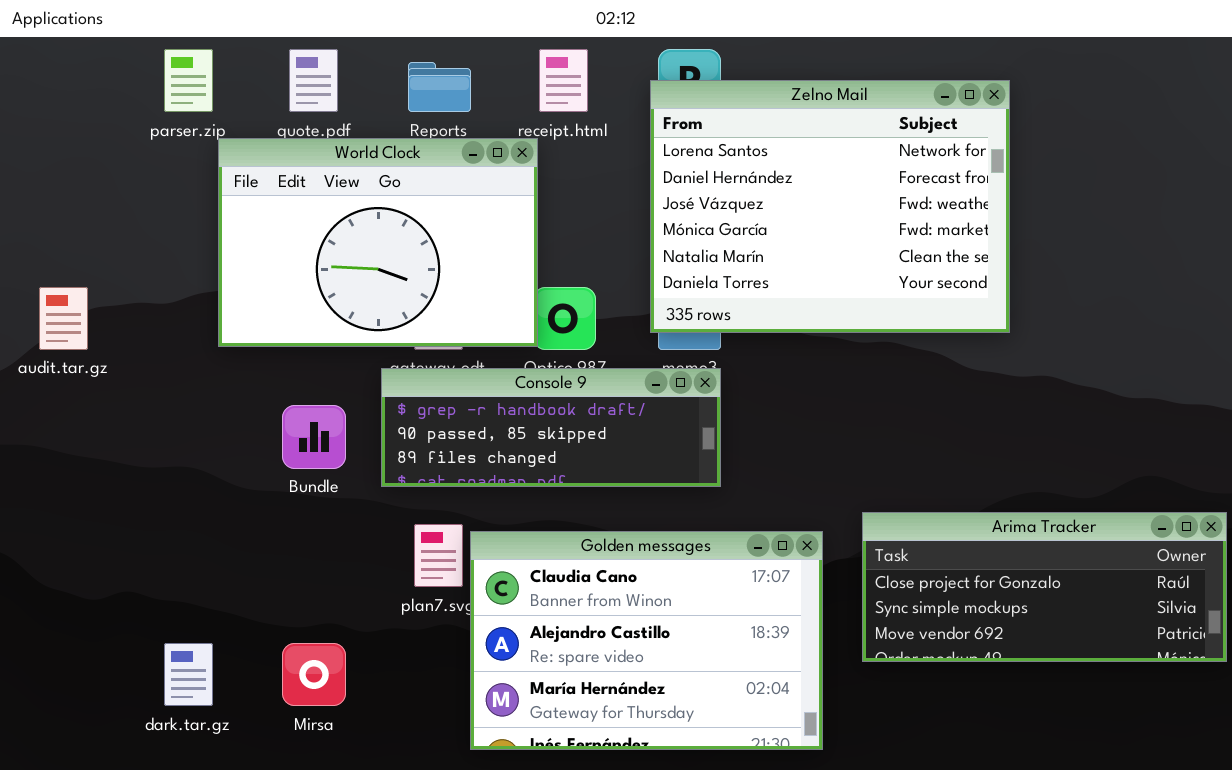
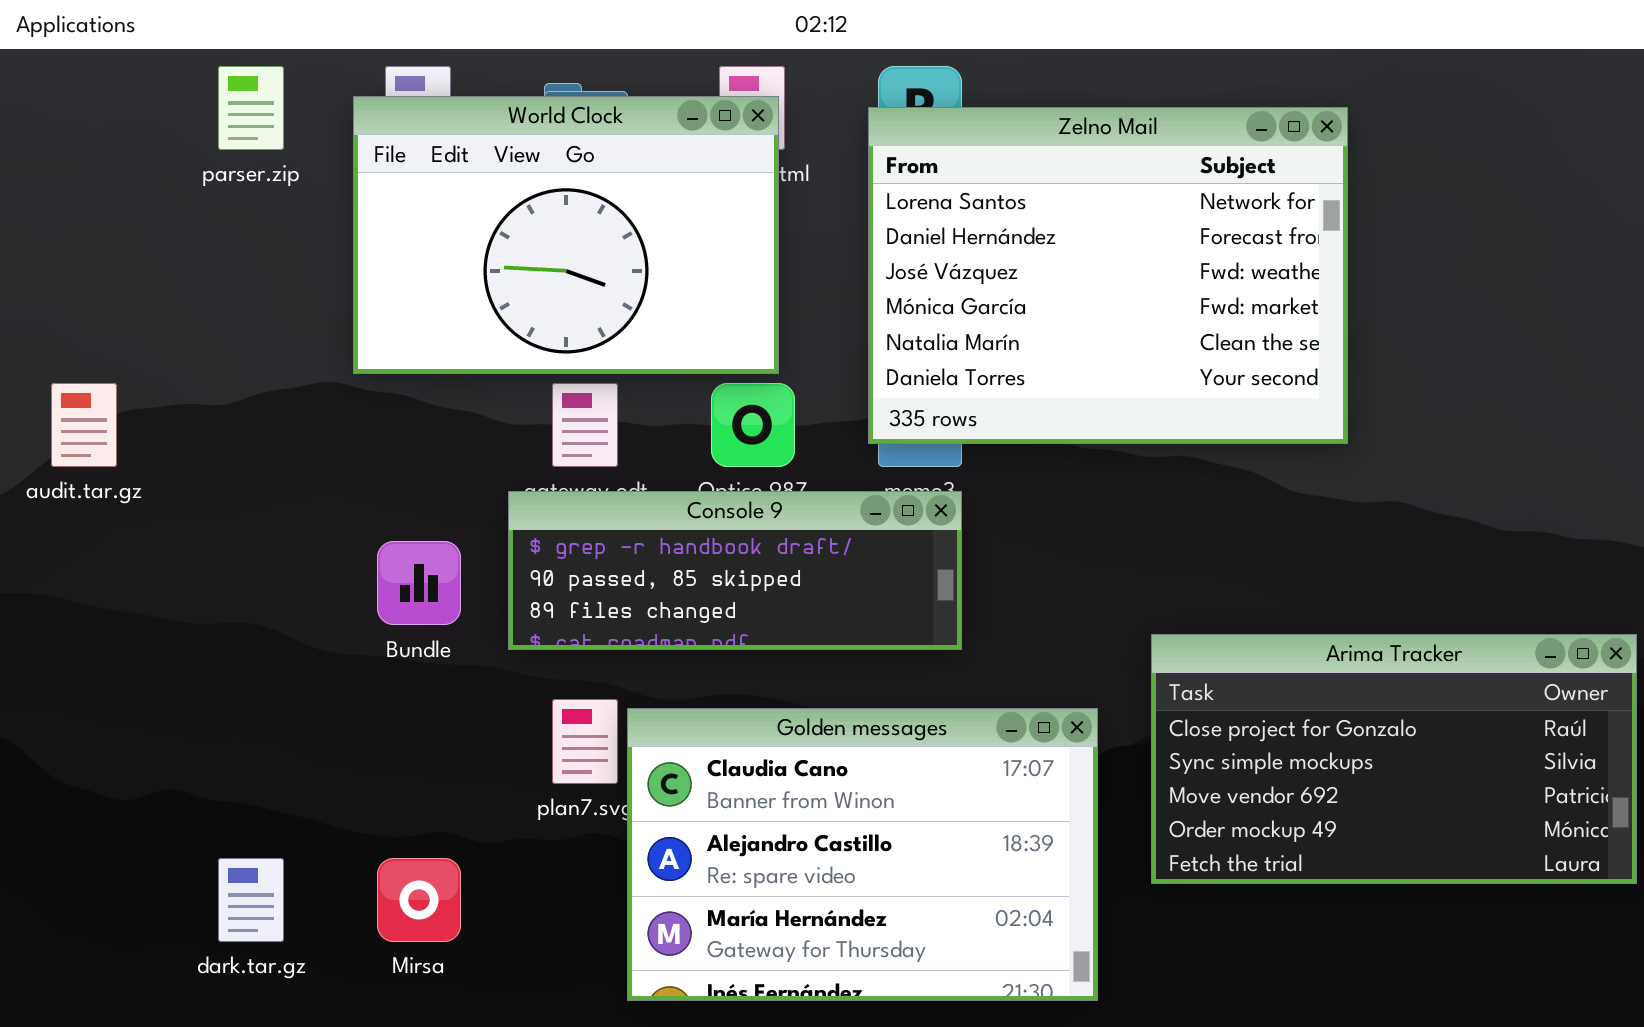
World Clock: [218,138,538,347] -> [353,96,779,374], moved
Arima Tracker: [862,512,1227,662] -> [1151,634,1637,884], resized

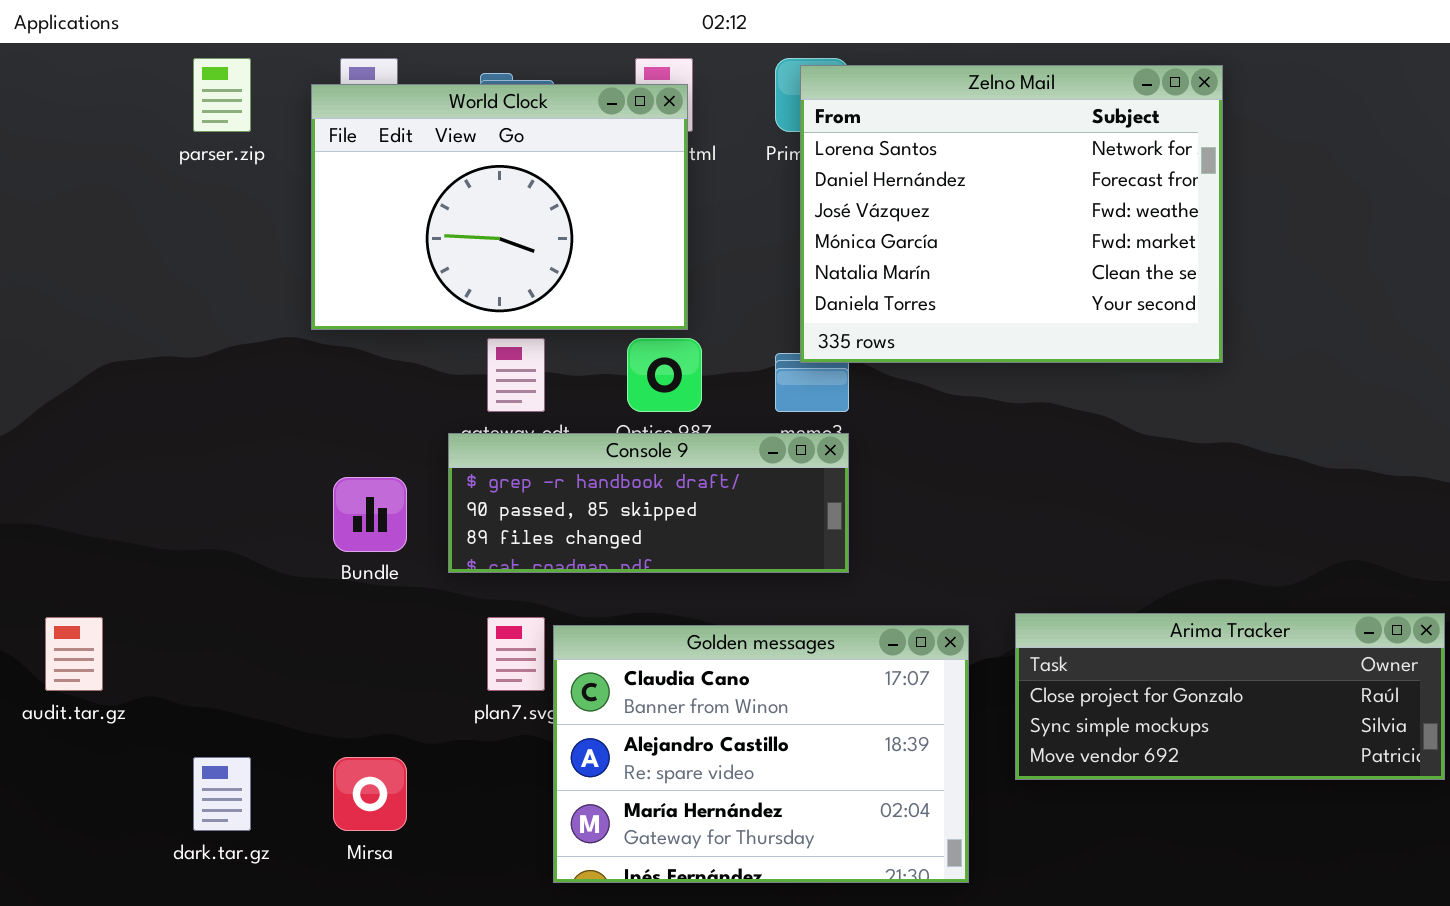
Zelno Mail: [868,107,1348,444] -> [800,65,1223,363], moved
audit.tar.gz: [51,383,117,467] -> [45,617,103,691], moved
Arima Tracker: [1151,634,1637,884] -> [1015,613,1445,780], resized

